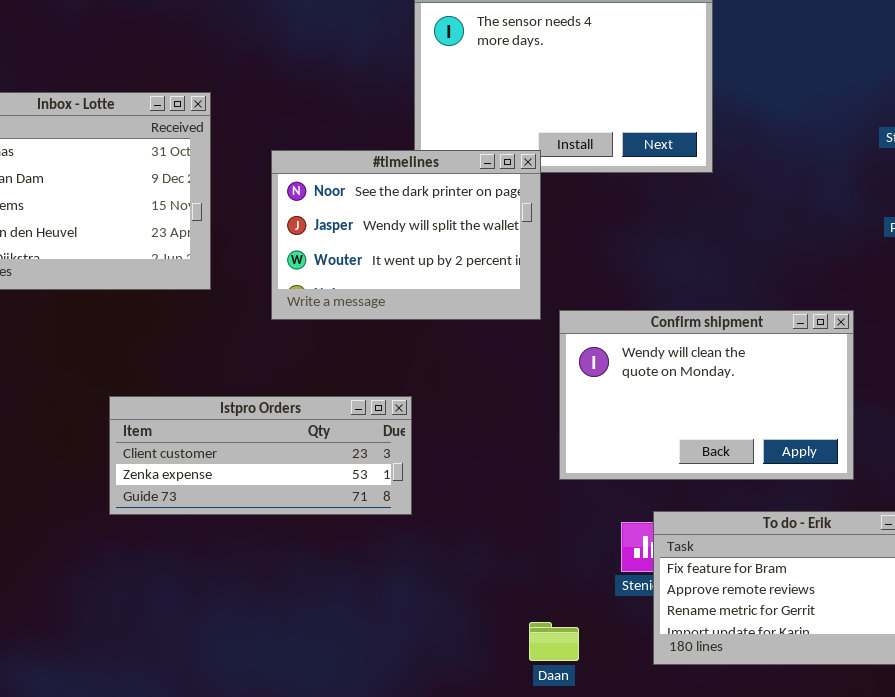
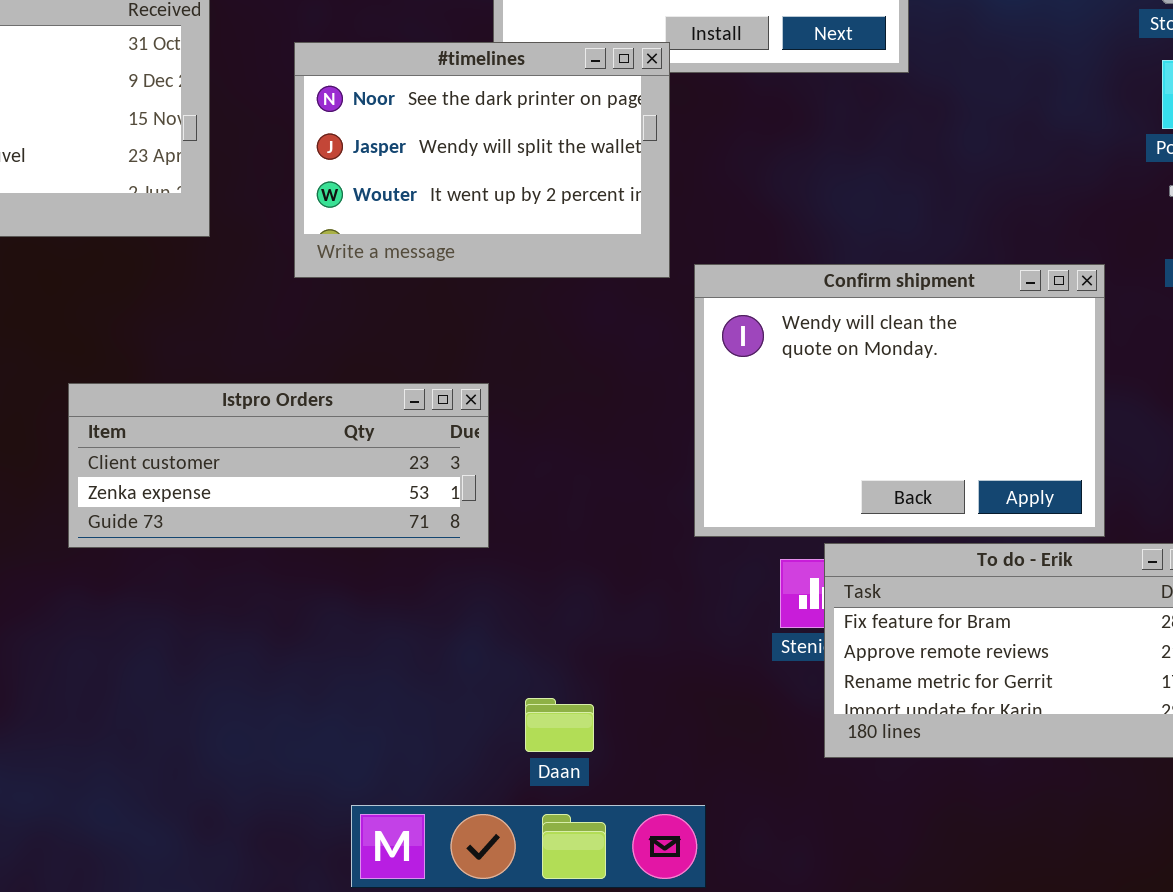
Confirm shipment: [559,310,854,480] -> [694,264,1105,537], resized
Daan: [529,622,579,661] -> [525,698,594,752], moved

